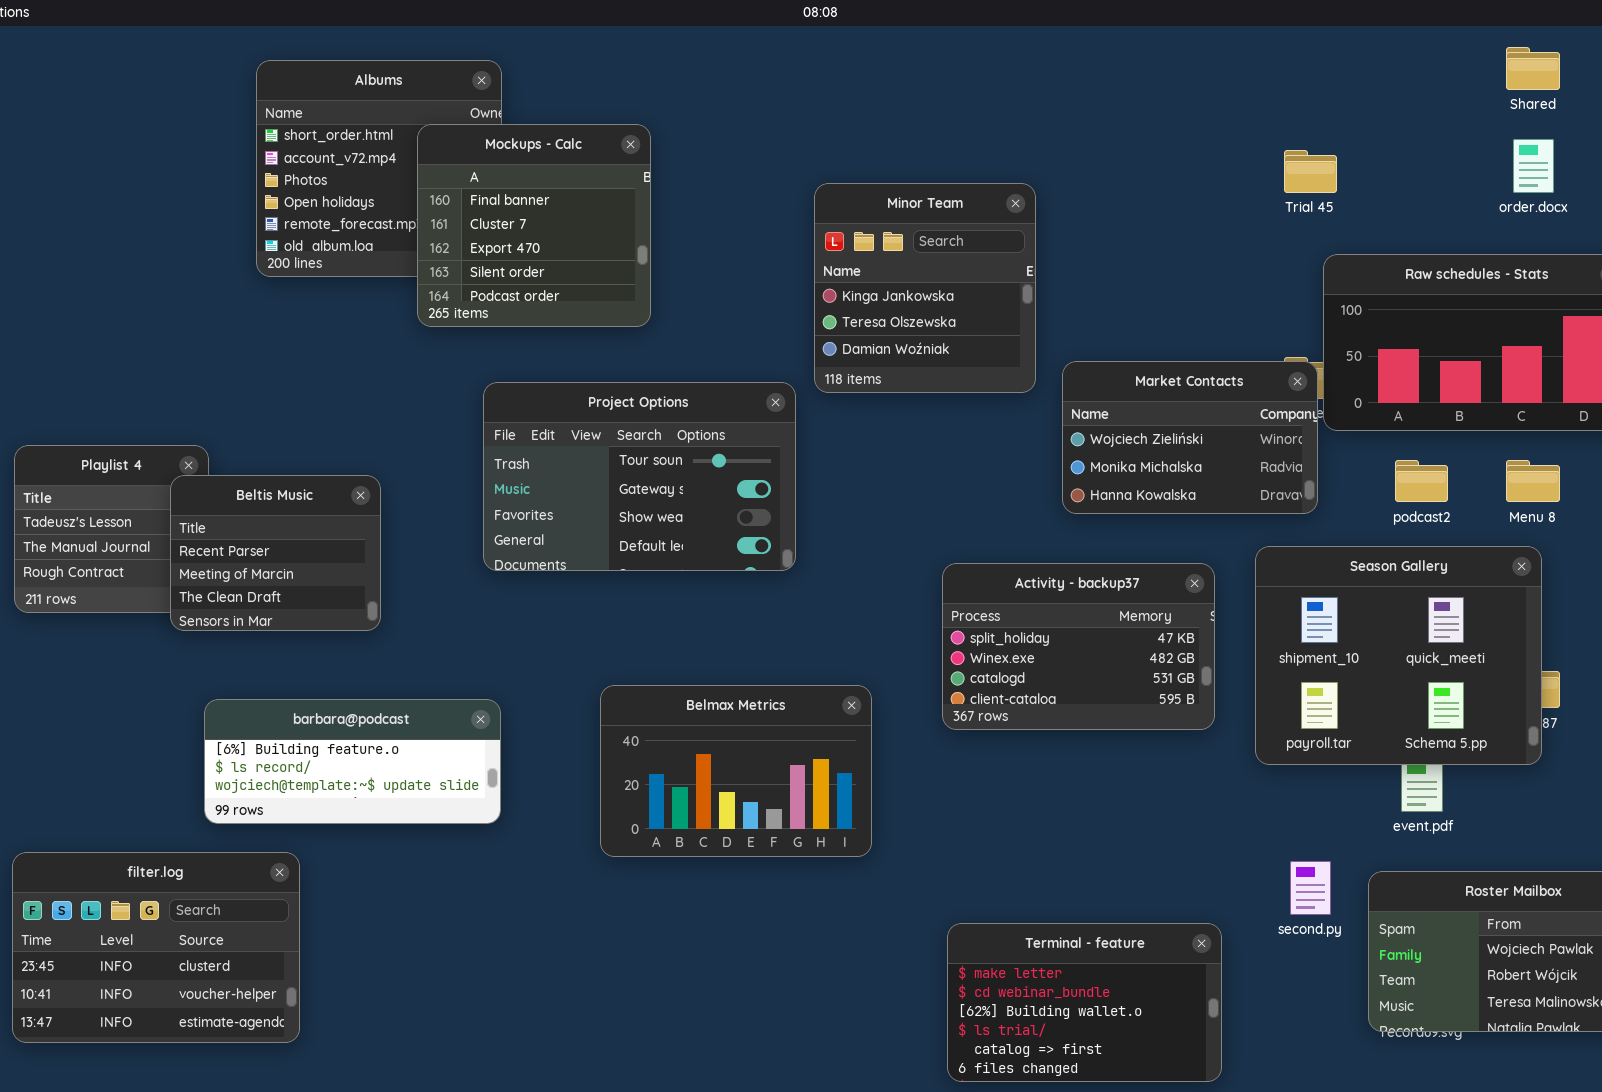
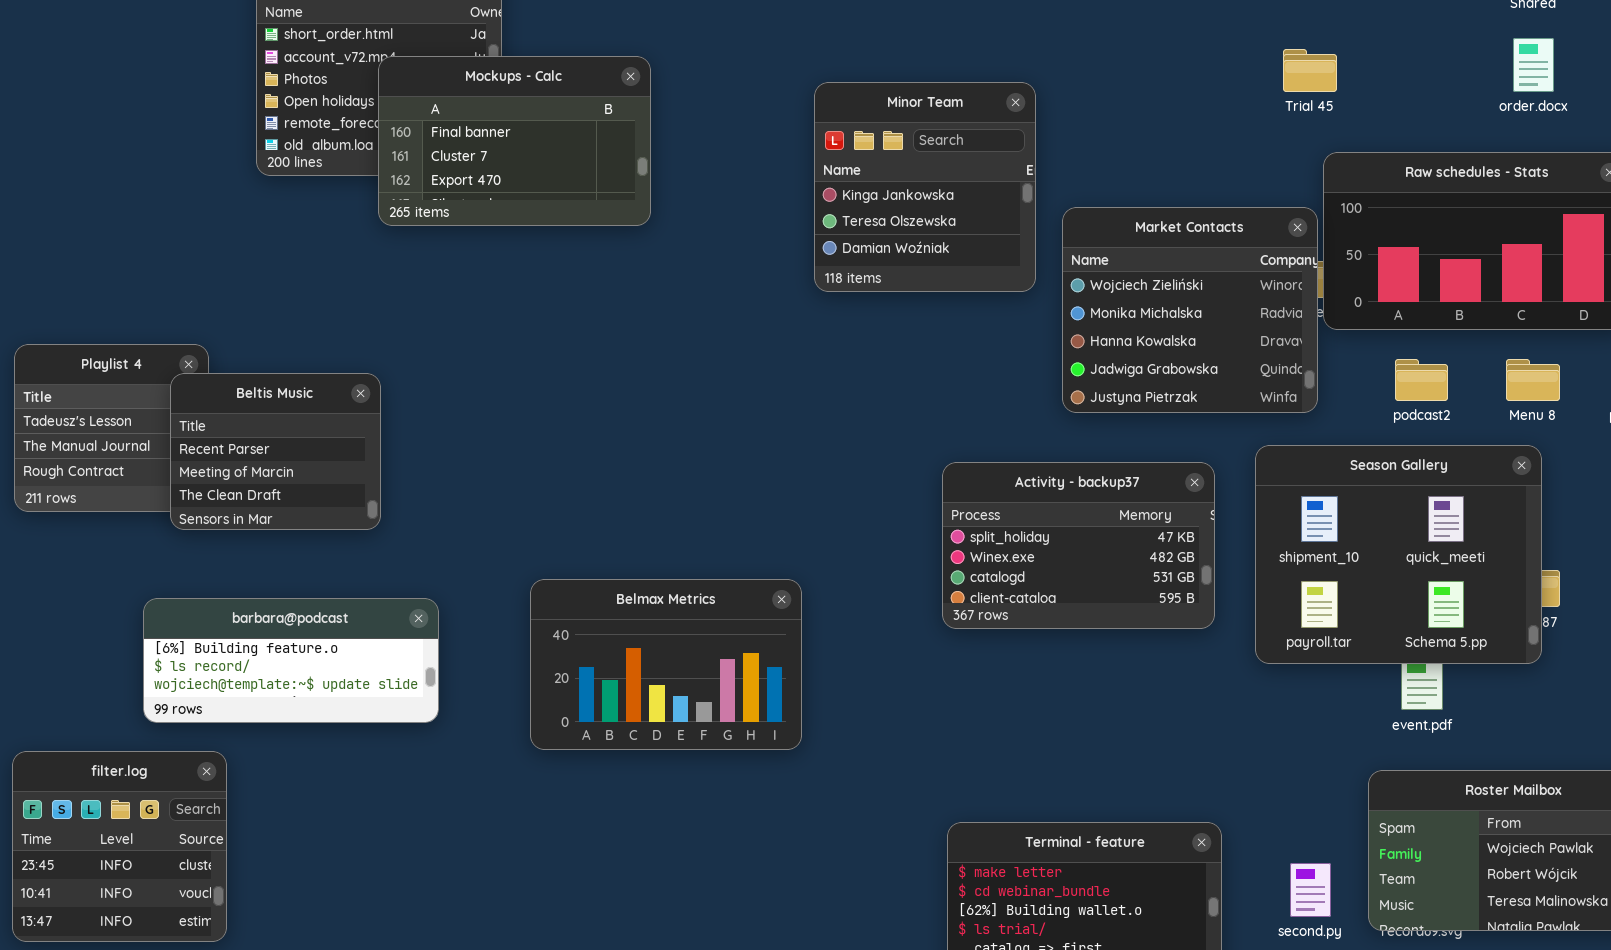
Mockups - Calc: [417,124,651,327] -> [378,56,651,226], resized
Market Contacts: [1062,361,1318,514] -> [1062,207,1318,413], resized
Project Options: [483,382,796,571] -> none, closed
Belmax Metrics: [600,685,872,857] -> [530,579,802,750], moved
barbara@podcast: [204,699,501,824] -> [143,598,439,723], moved
filter.log: [12,852,300,1043] -> [12,751,227,942], resized
second.py: [1290,861,1331,915] -> [1290,863,1331,917], moved

